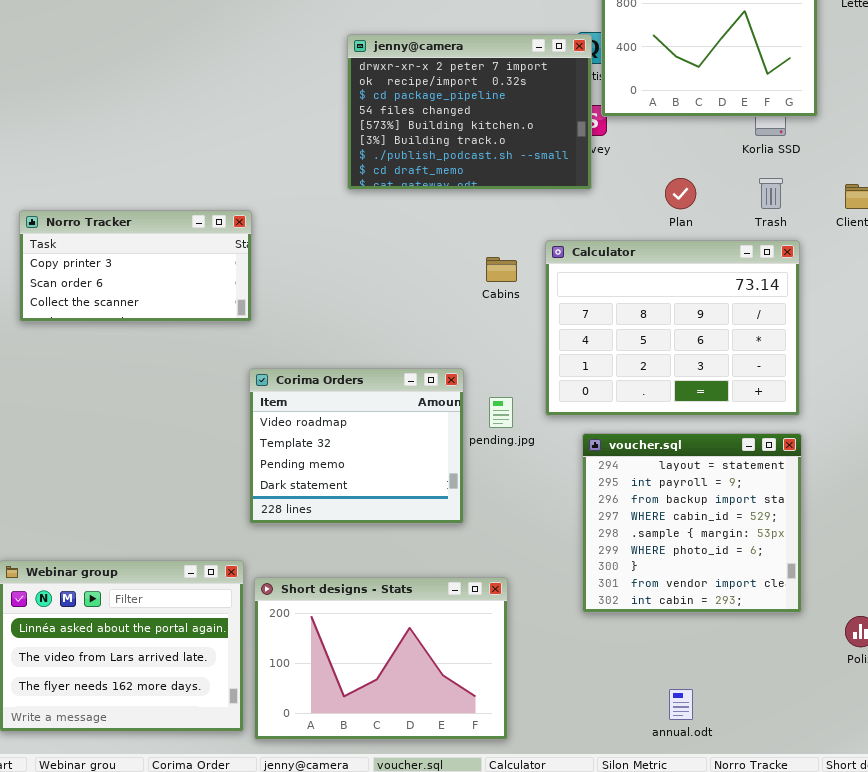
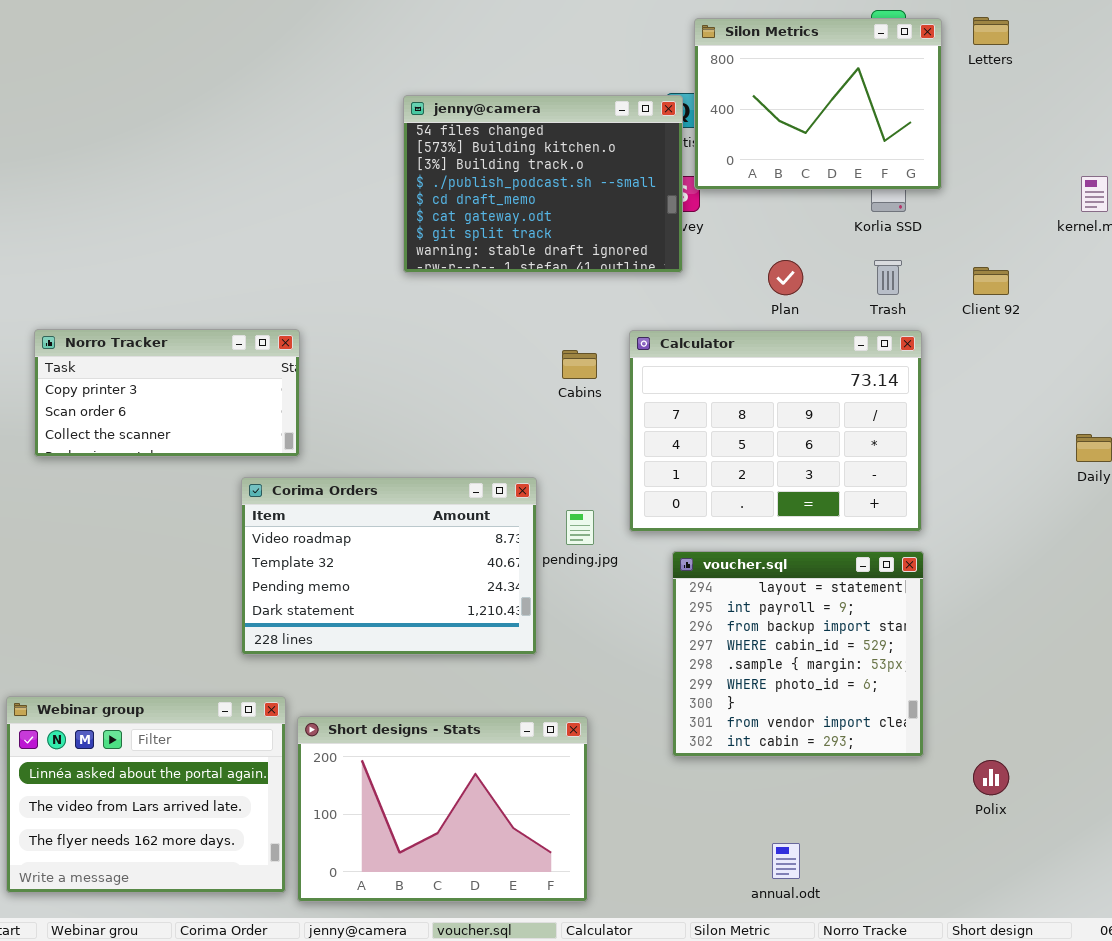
jenny@camera: [347,34,592,190] -> [403,95,683,273], scrolled down 3 rows
Norro Tracker: [19,210,252,322] -> [34,329,300,457], moved
Corima Orders: [249,368,464,524] -> [241,477,537,655], resized

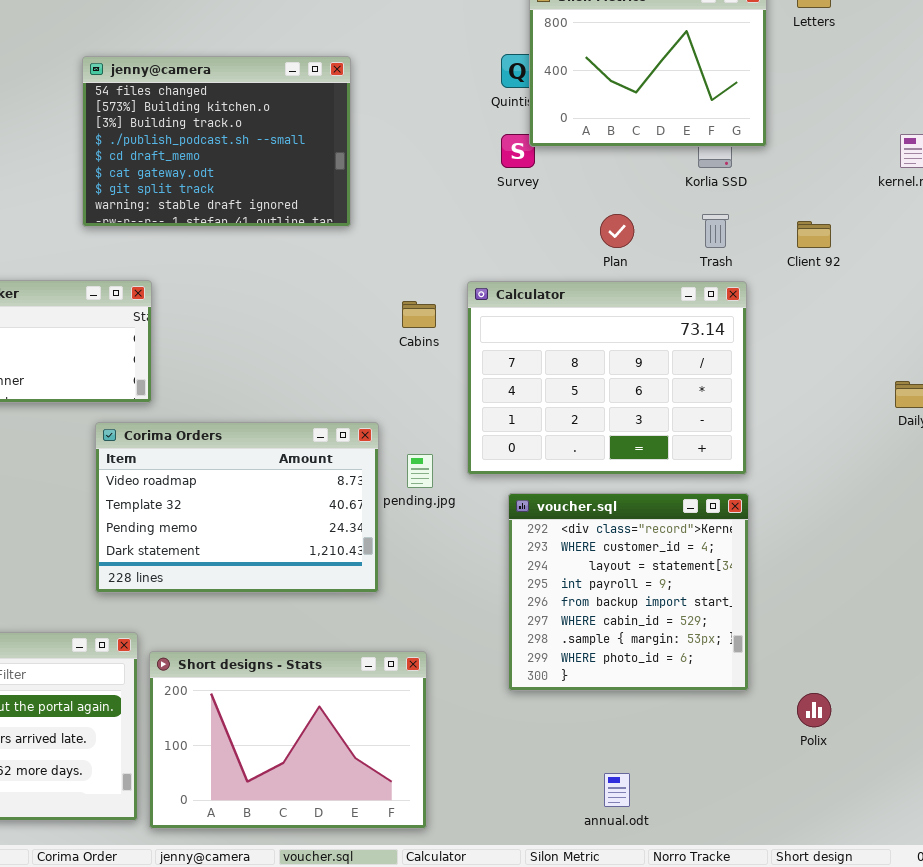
jenny@camera: [403,95,683,273] -> [82,56,351,227], moved
voucher.sql: [672,551,924,757] -> [508,493,749,691], scrolled up 2 rows

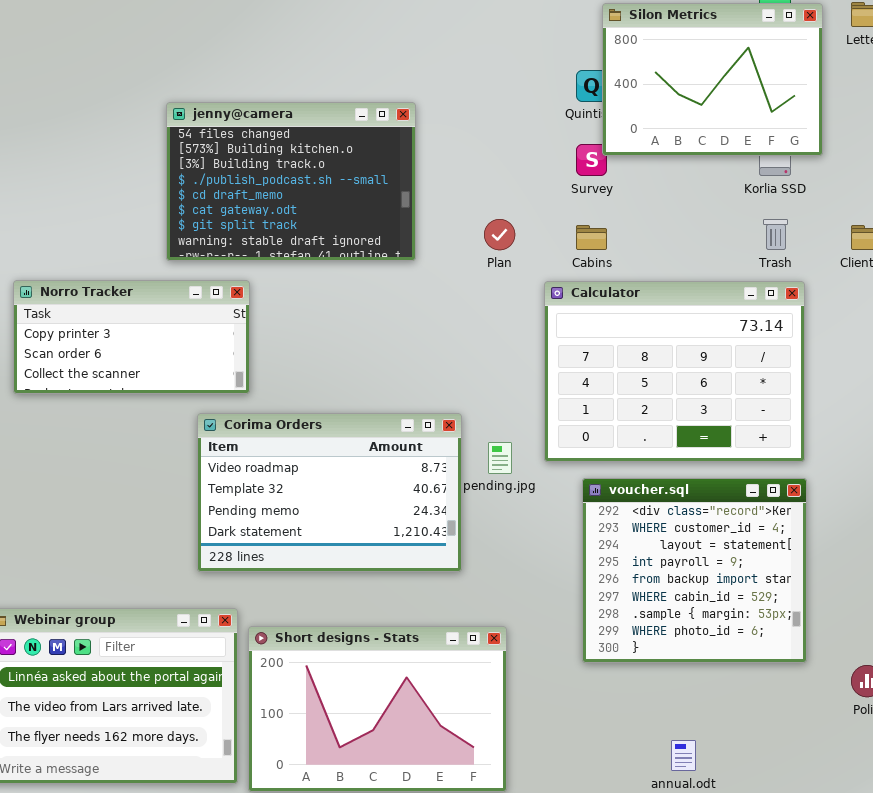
jenny@camera: [82,56,351,227] -> [166,102,416,261], moved
Plan: [600,214,634,248] -> [484,219,515,250], moved
Cabins: [402,301,436,328] -> [576,225,607,250], moved

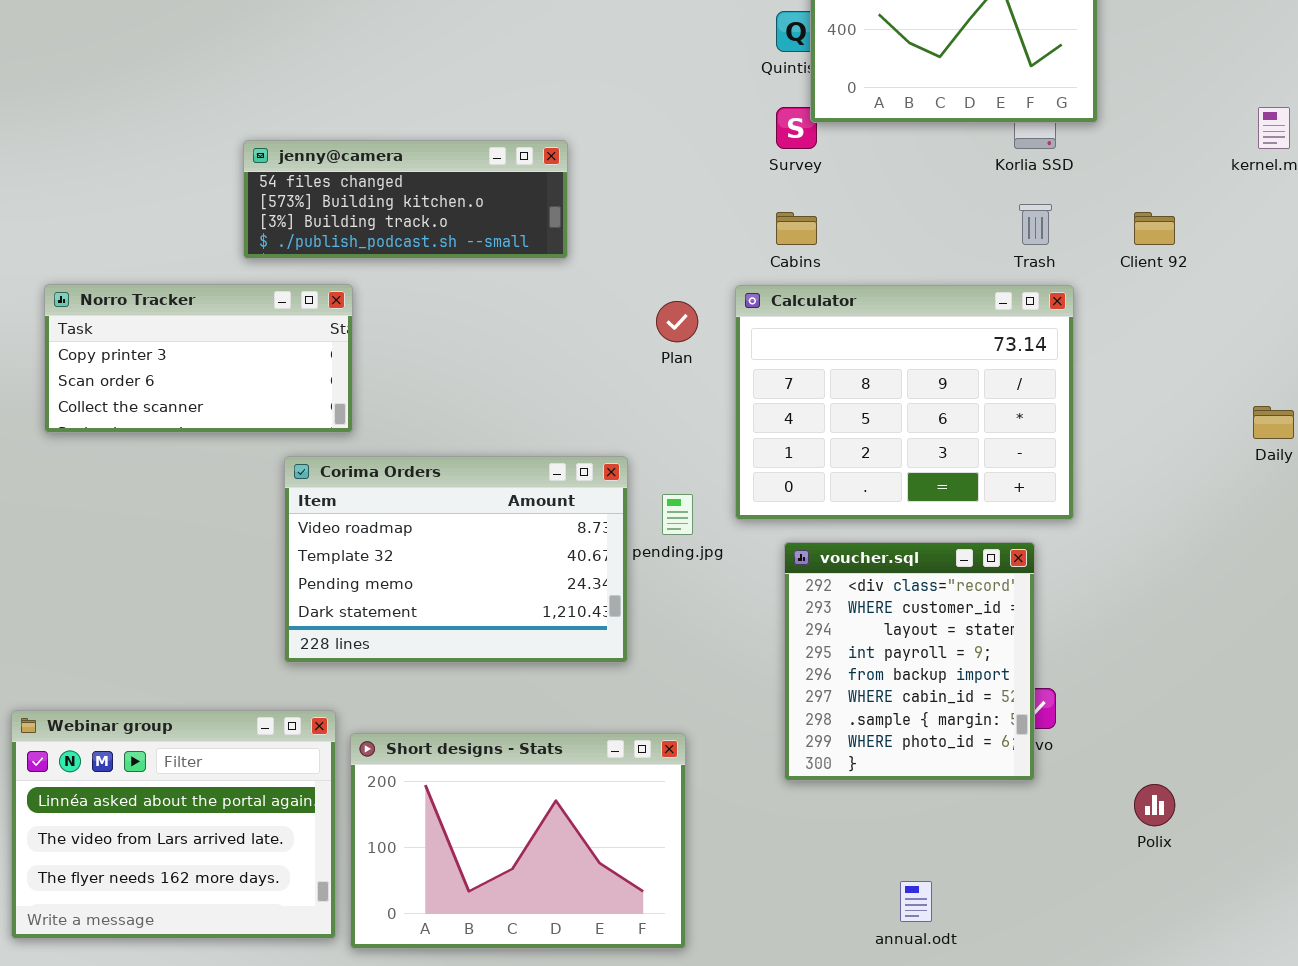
jenny@camera: [166,102,416,261] -> [243,140,568,259], resized
Plan: [484,219,515,250] -> [656,301,698,342], moved
voucher.sql: [582,478,807,663] -> [784,542,1035,781], resized

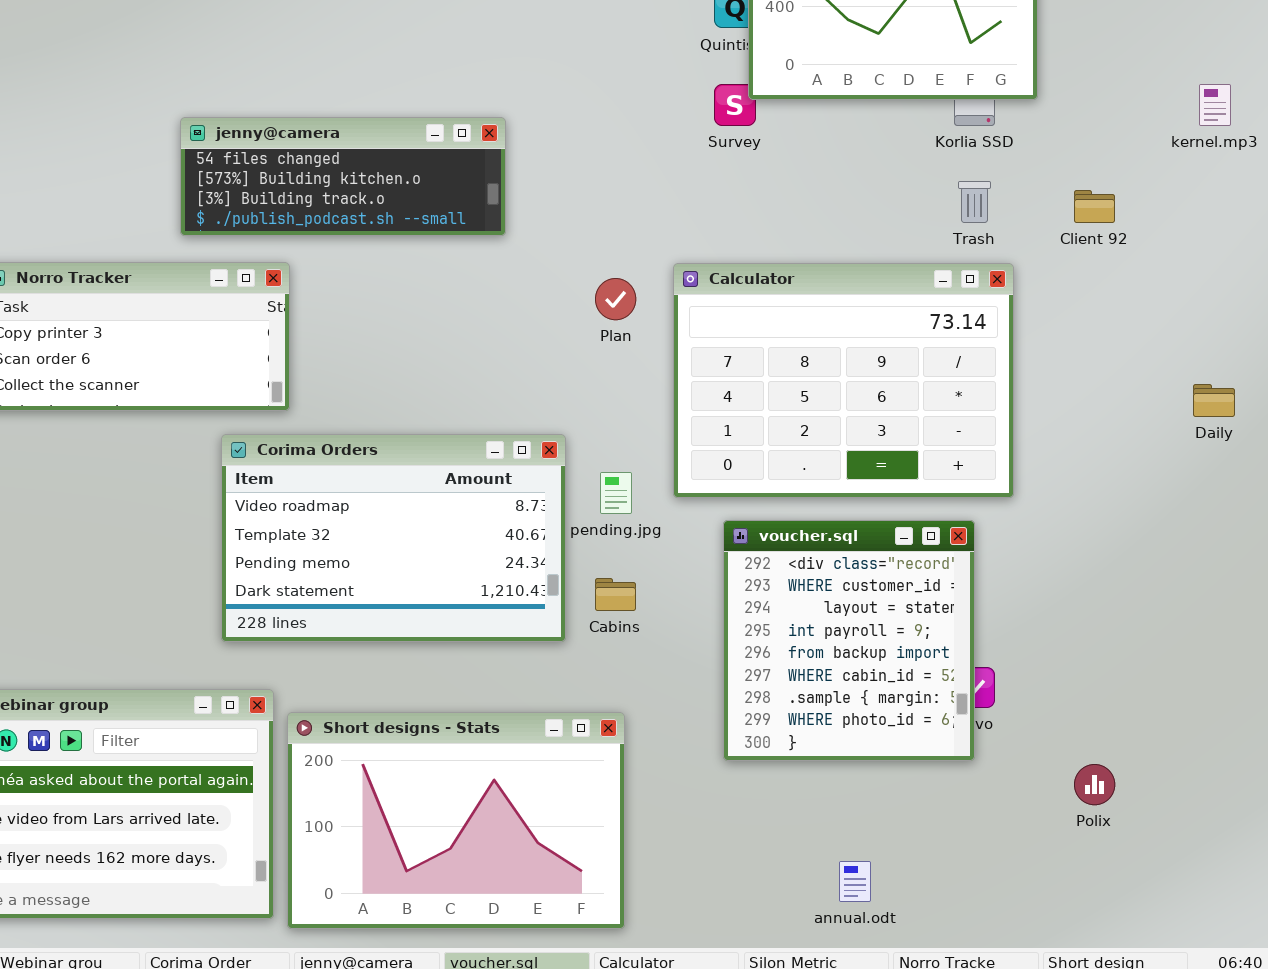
Cabins: [776,212,817,245] -> [595,578,636,611], moved

